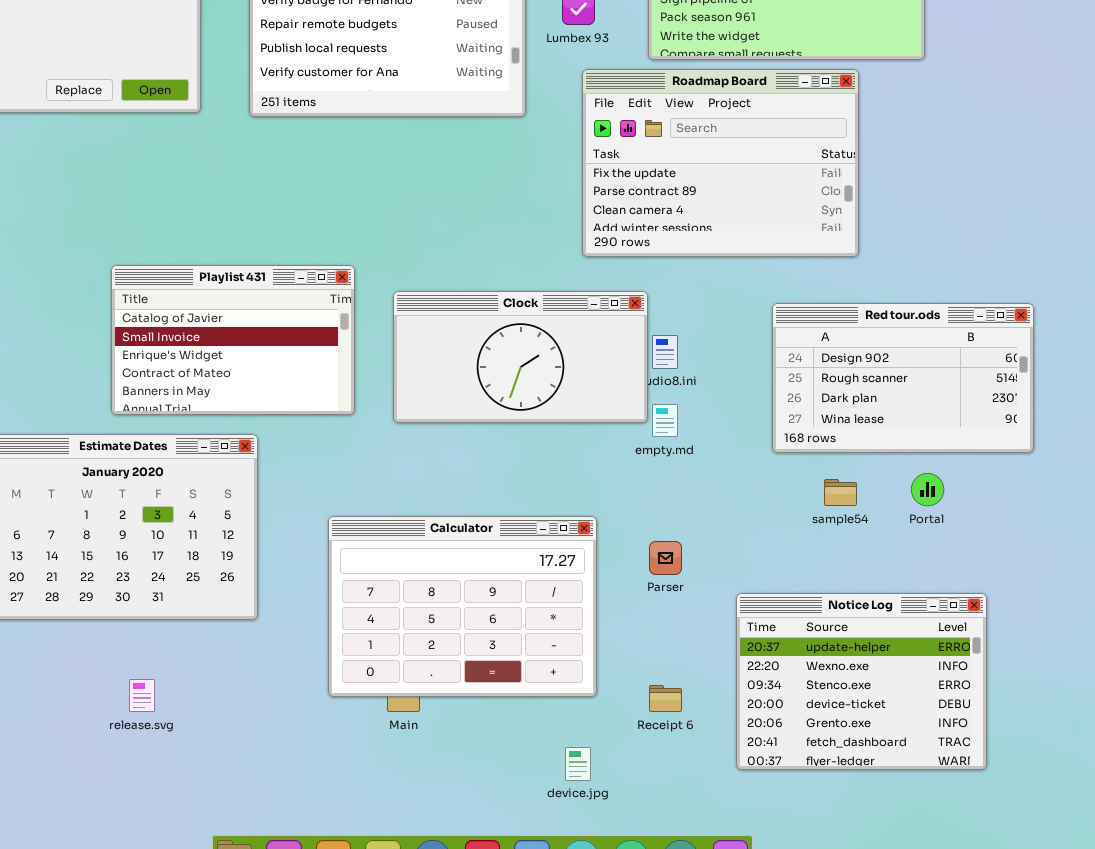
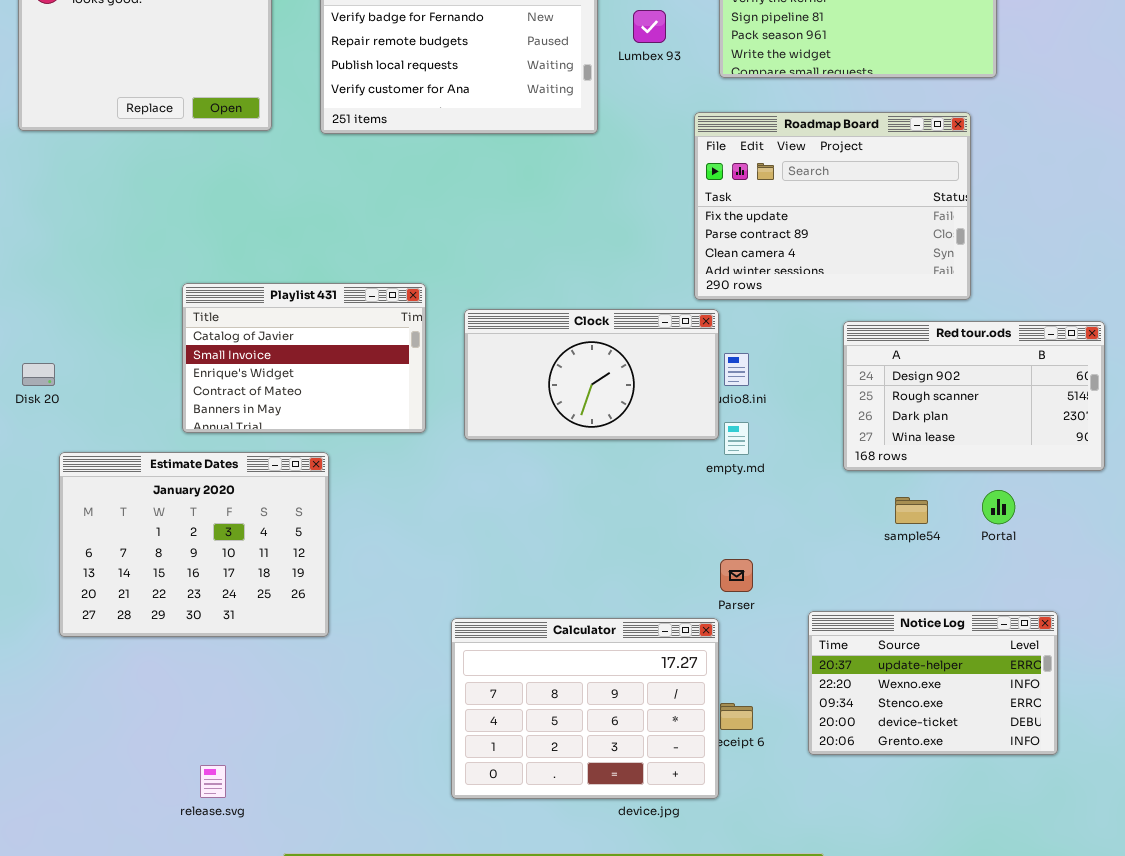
Roadmap Board: [582,69,859,257] -> [694,112,971,300], moved
Calculator: [328,516,597,697] -> [451,618,719,799], moved
Notice Log: [736,593,987,770] -> [808,611,1058,755], resized
release.svg: [129,679,155,712] -> [200,765,226,798], moved

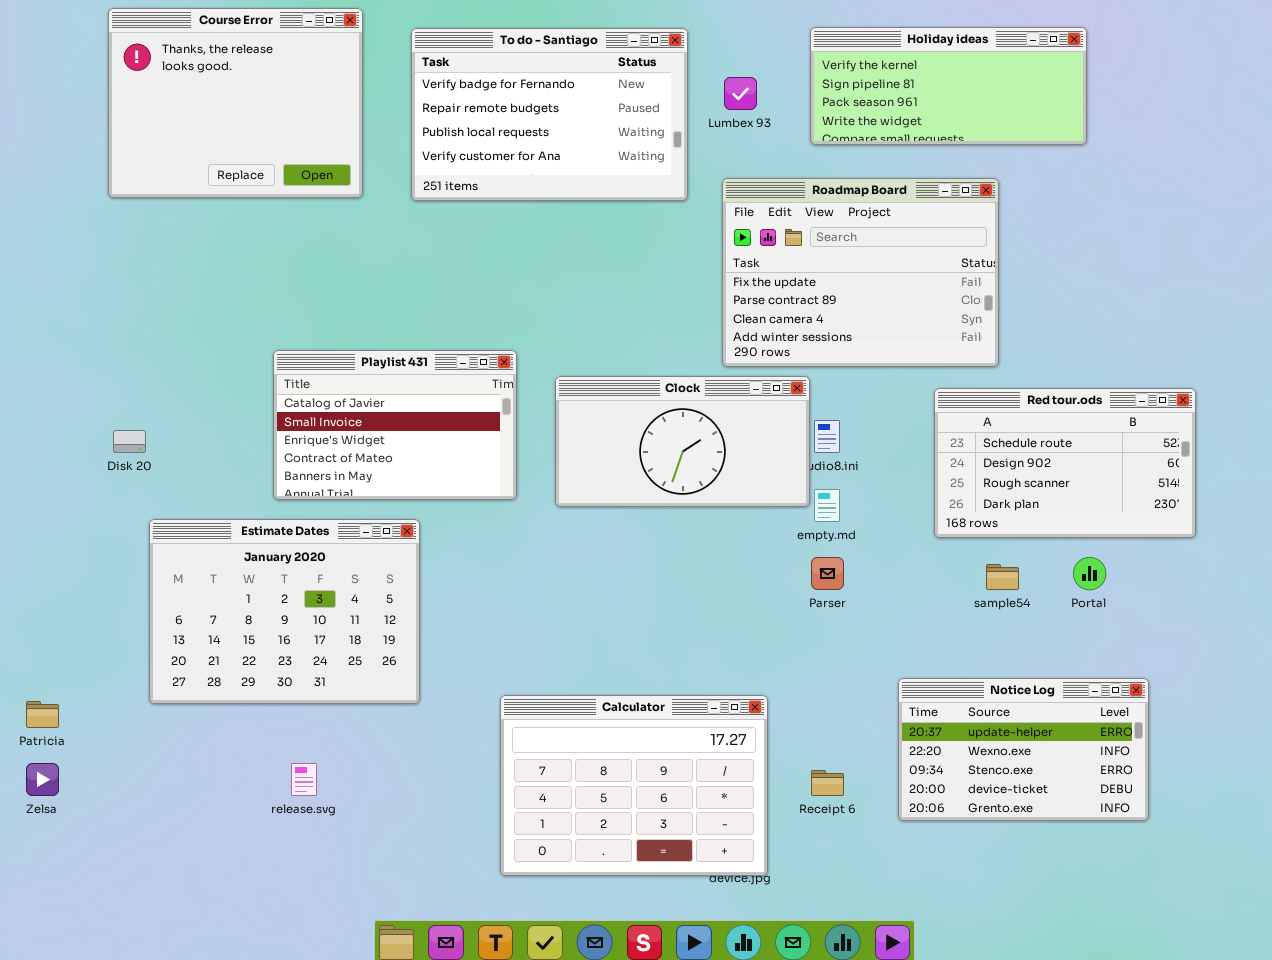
Roadmap Board: [694,112,971,300] -> [722,178,999,367], moved
Red tour.ods: [843,321,1105,471] -> [934,388,1196,538], scrolled up 1 row
Parser: [720,559,753,592] -> [811,557,844,590], moved
Calculator: [451,618,719,799] -> [500,695,768,876], moved
release.svg: [200,765,226,798] -> [291,763,317,796], moved

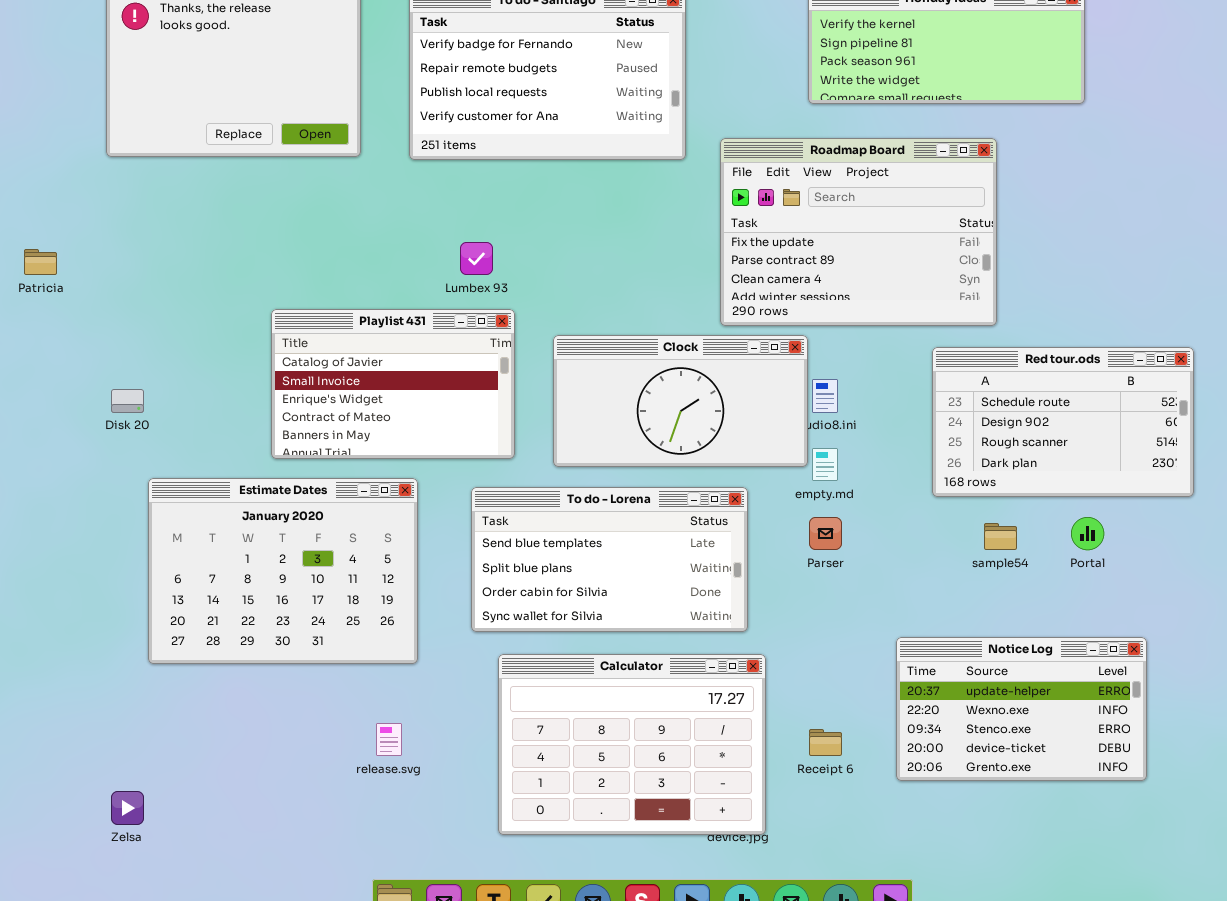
Lumbex 93: [724,77,757,110] -> [460,242,493,275], moved
To do - Lorena: none -> [471,487,748,632], opened
Patricia: [26,701,59,728] -> [24,249,57,275], moved
Zelsa: [26,763,59,796] -> [111,791,144,825], moved
release.svg: [291,763,317,796] -> [376,723,402,756], moved

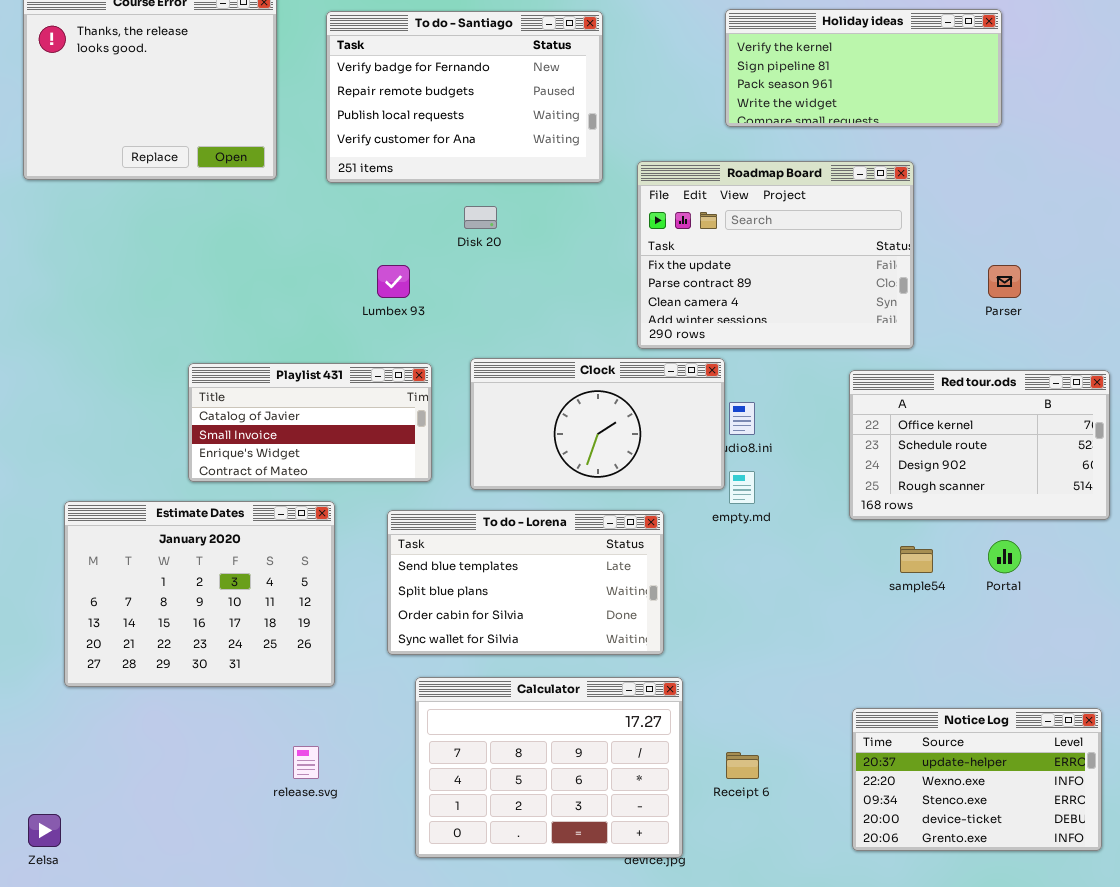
Playlist 431: [271,309,515,459] -> [188,363,432,482], resized
Red tour.ods: [932,347,1194,497] -> [849,370,1110,520], scrolled up 1 row
Disk 20: [111,389,144,413] -> [464,206,497,229], moved
Parser: [809,517,842,550] -> [988,265,1021,298], moved
Notice Log: [896,637,1147,781] -> [852,708,1102,851], moved

